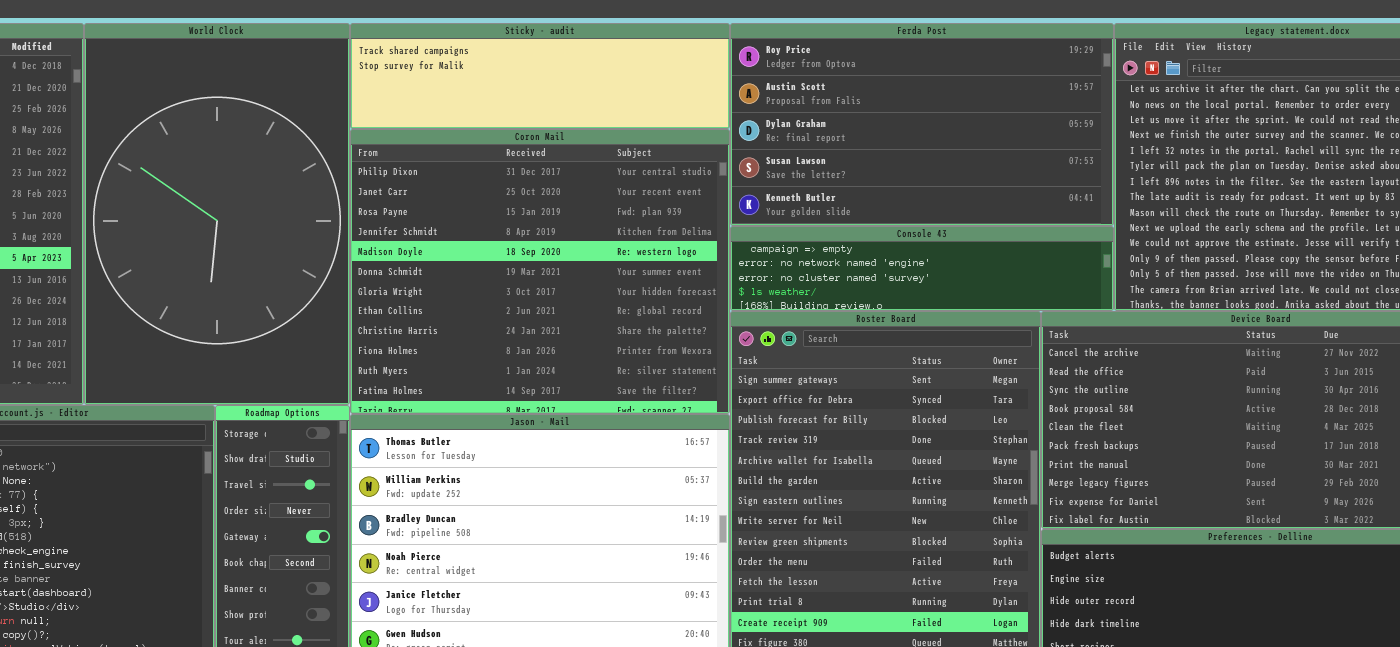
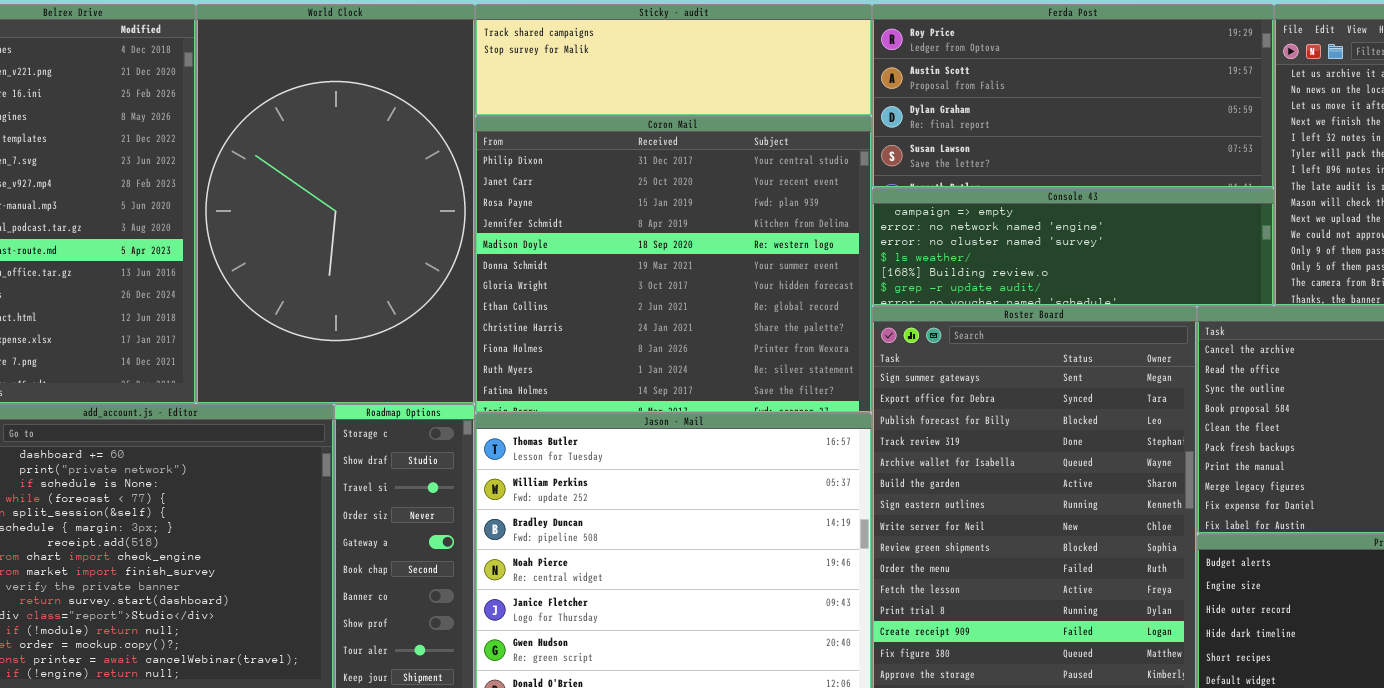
Ferda Post: [730,23,1114,226] -> [872,4,1274,188], resized
Console 43: [730,226,1114,311] -> [872,188,1274,306], resized

